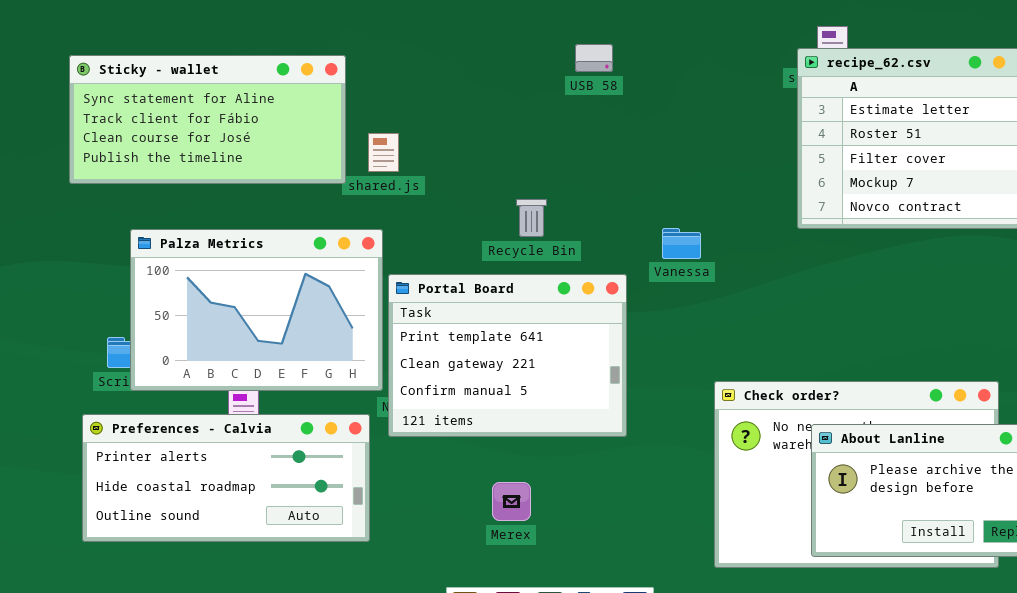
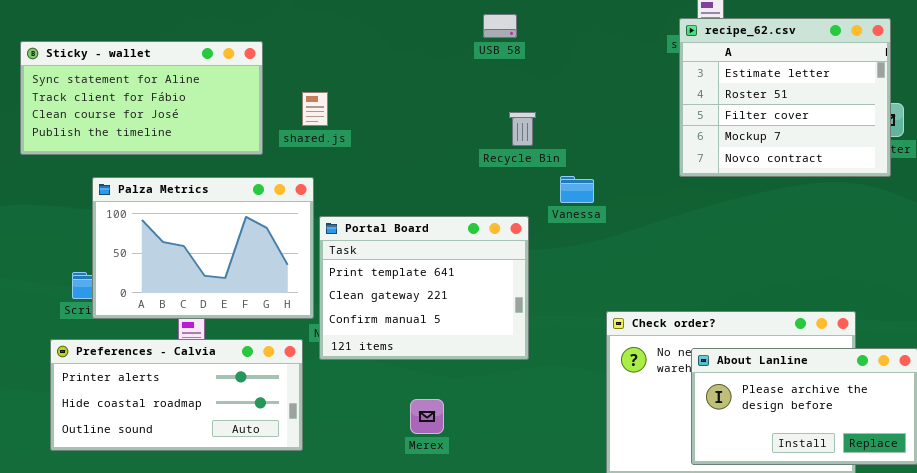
Sticky - wallet: [69,55,346,184] -> [20,41,263,155], moved
Recycle Bin: [516,199,547,237] -> [509,112,536,146], moved

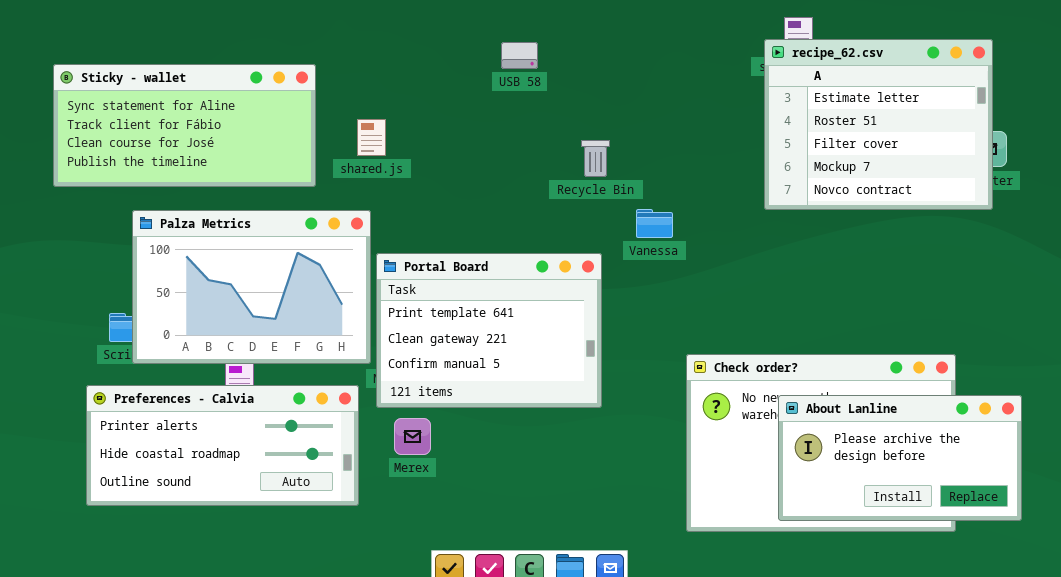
USB 58: [483,14,517,38] -> [501,42,538,69], moved
Merex: [410,399,444,434] -> [394,418,431,455], moved

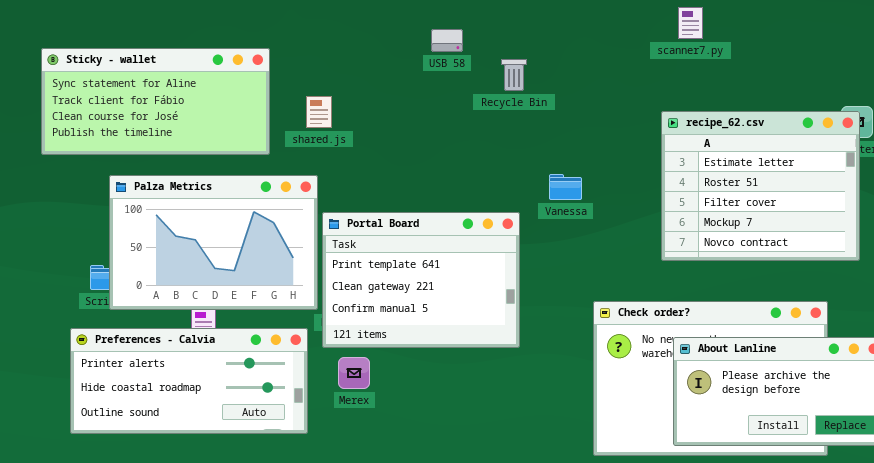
recipe_62.csv: [764,39,993,210] -> [661,111,860,261], moved
Recycle Bin: [581,140,610,177] -> [501,59,527,91], moved

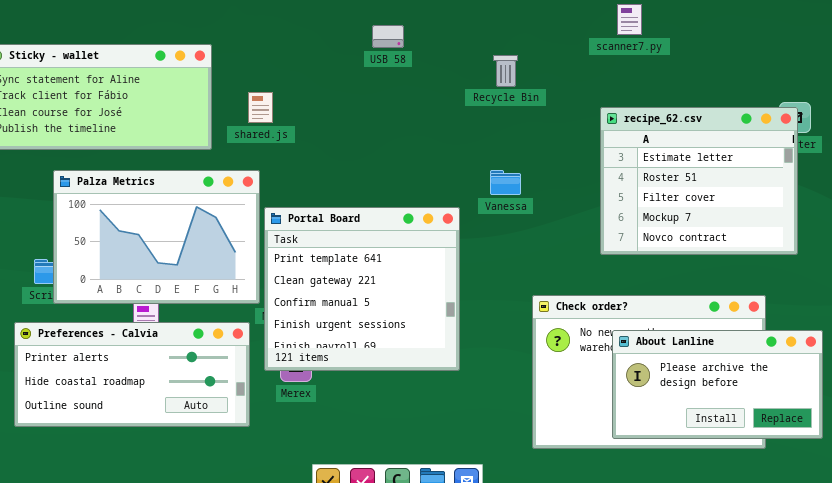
Recycle Bin: [501,59,527,91] -> [493,55,518,87], moved
Portal Board: [322,212,520,348] -> [264,207,460,371], resized

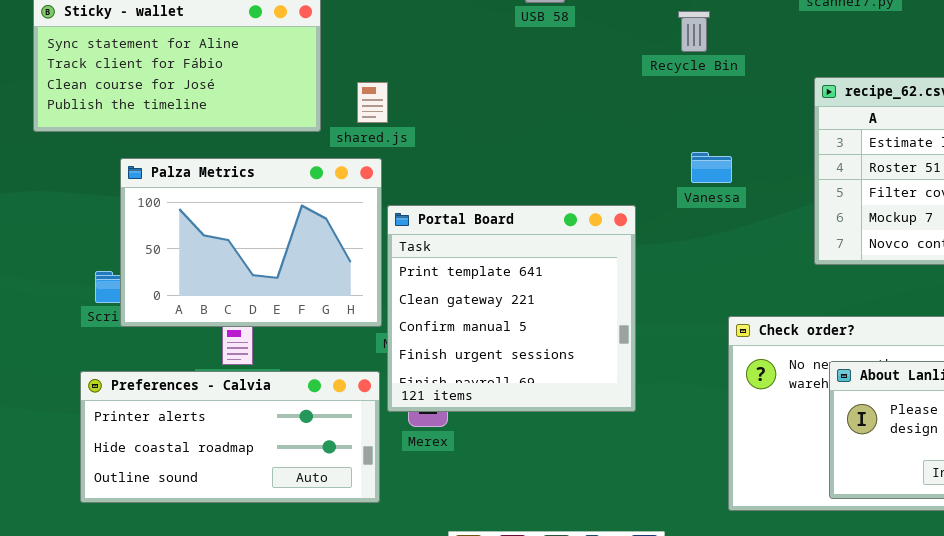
shared.js: [248,92,273,123] -> [357,82,388,123], moved
Vanessa: [490,170,521,195] -> [691,152,732,183], moved
Preferences - Calvia: [14,322,250,427] -> [80,371,380,503], moved

